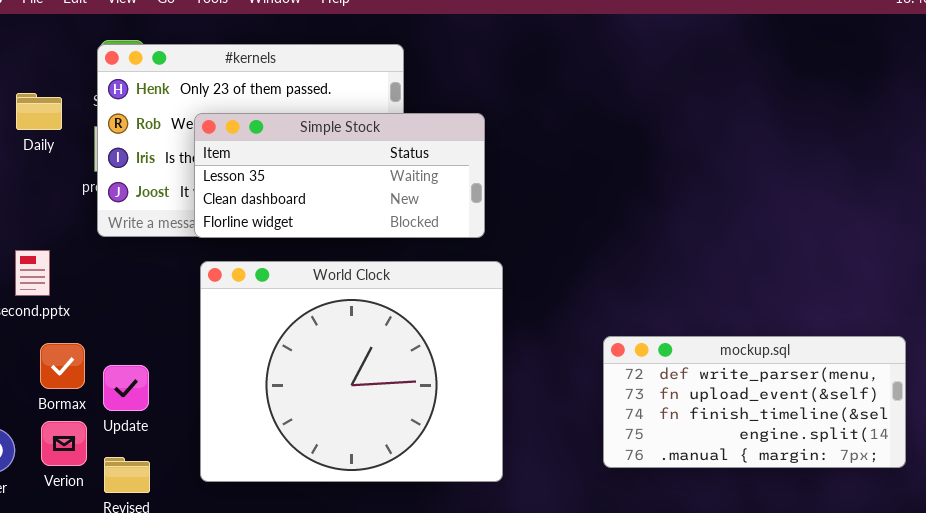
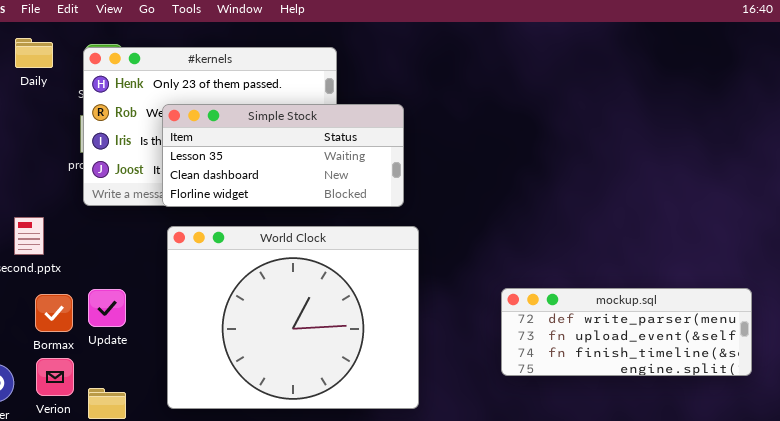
Daily: [16,93,62,130] -> [15,38,53,68], moved
mockup.sql: [603,336,906,468] -> [501,288,752,376], resized
Update: [103,365,149,411] -> [88,289,126,327], moved

